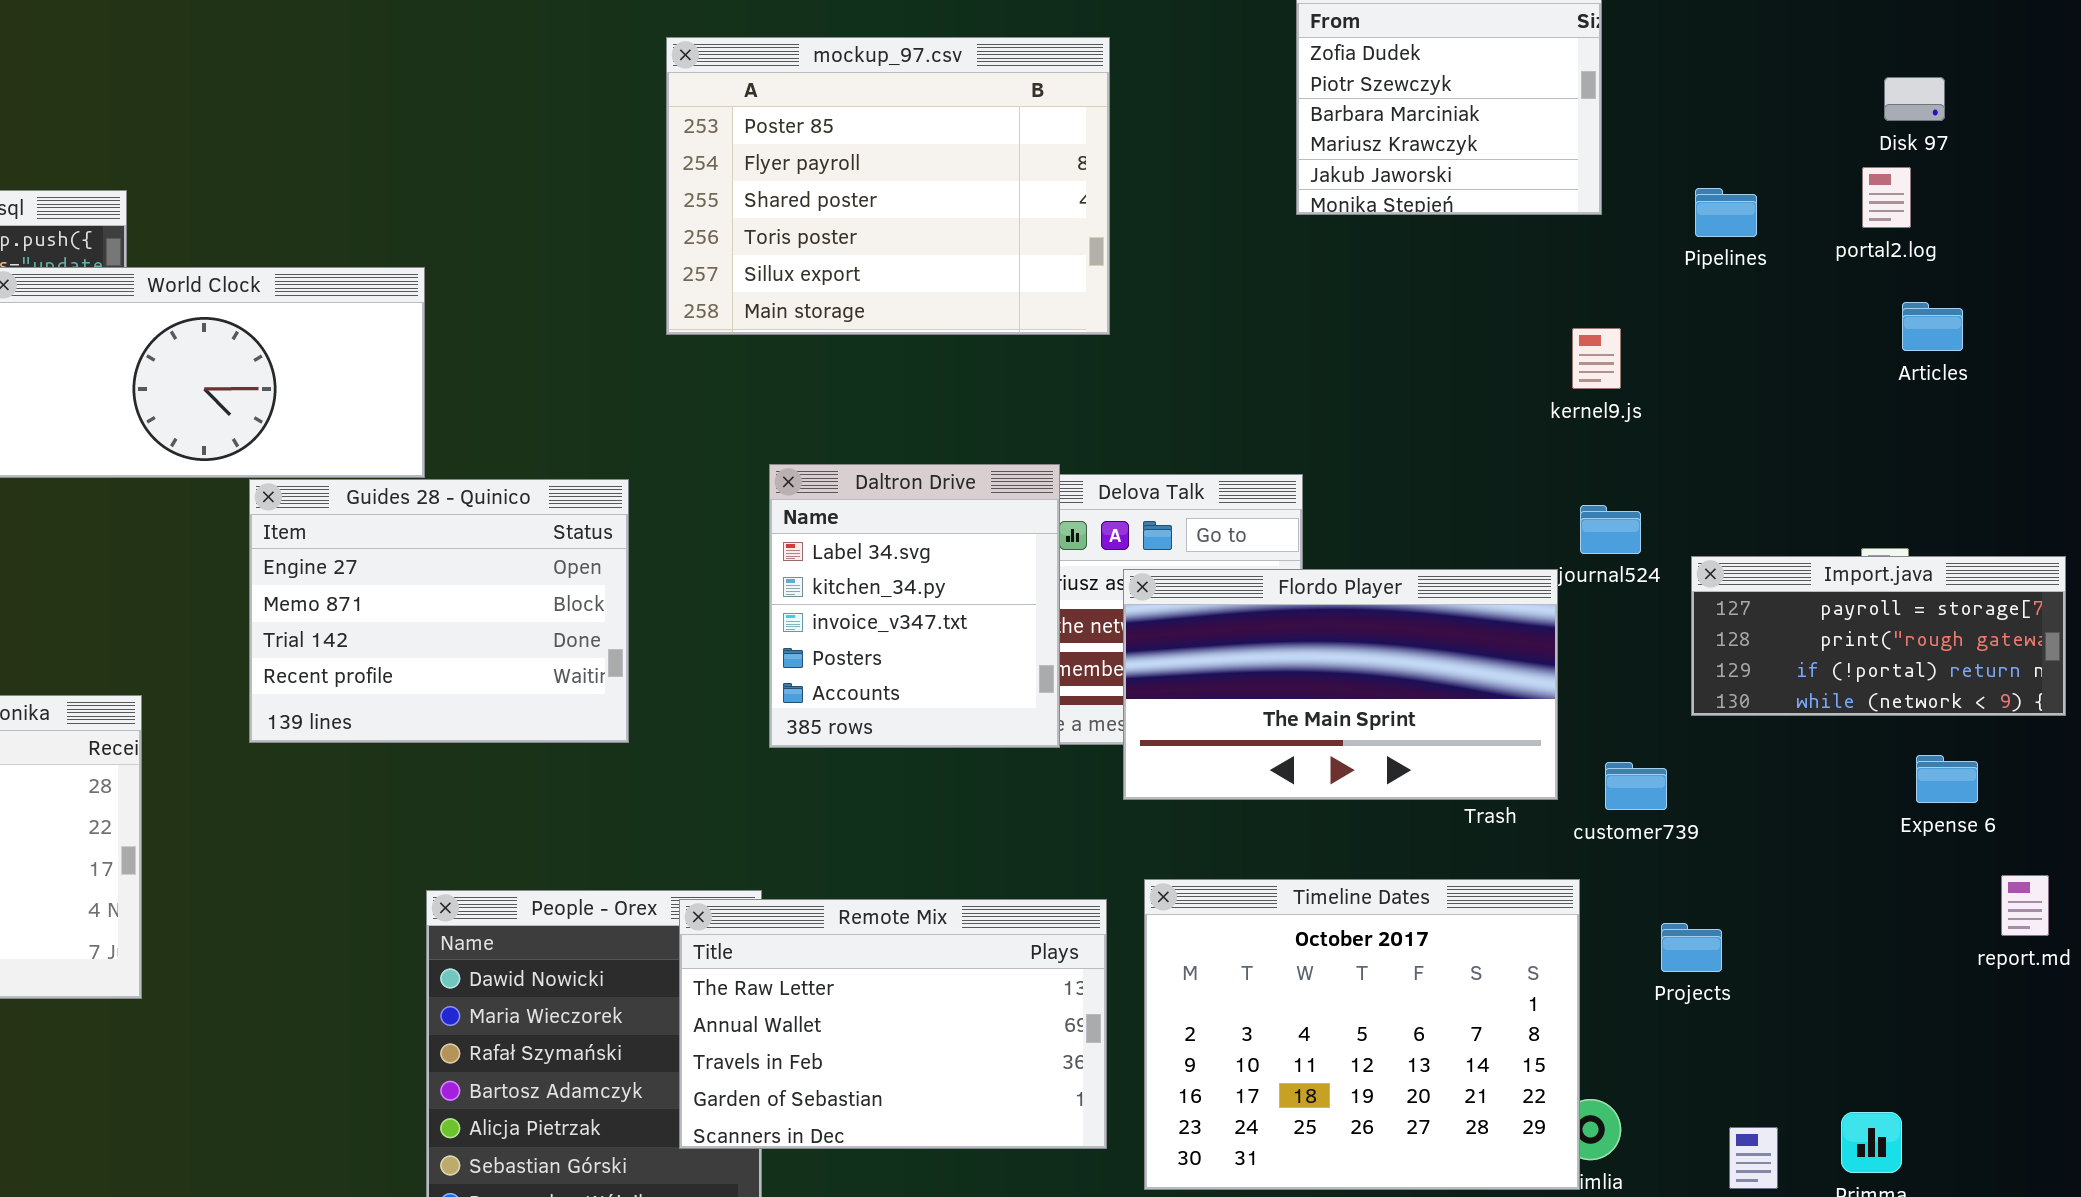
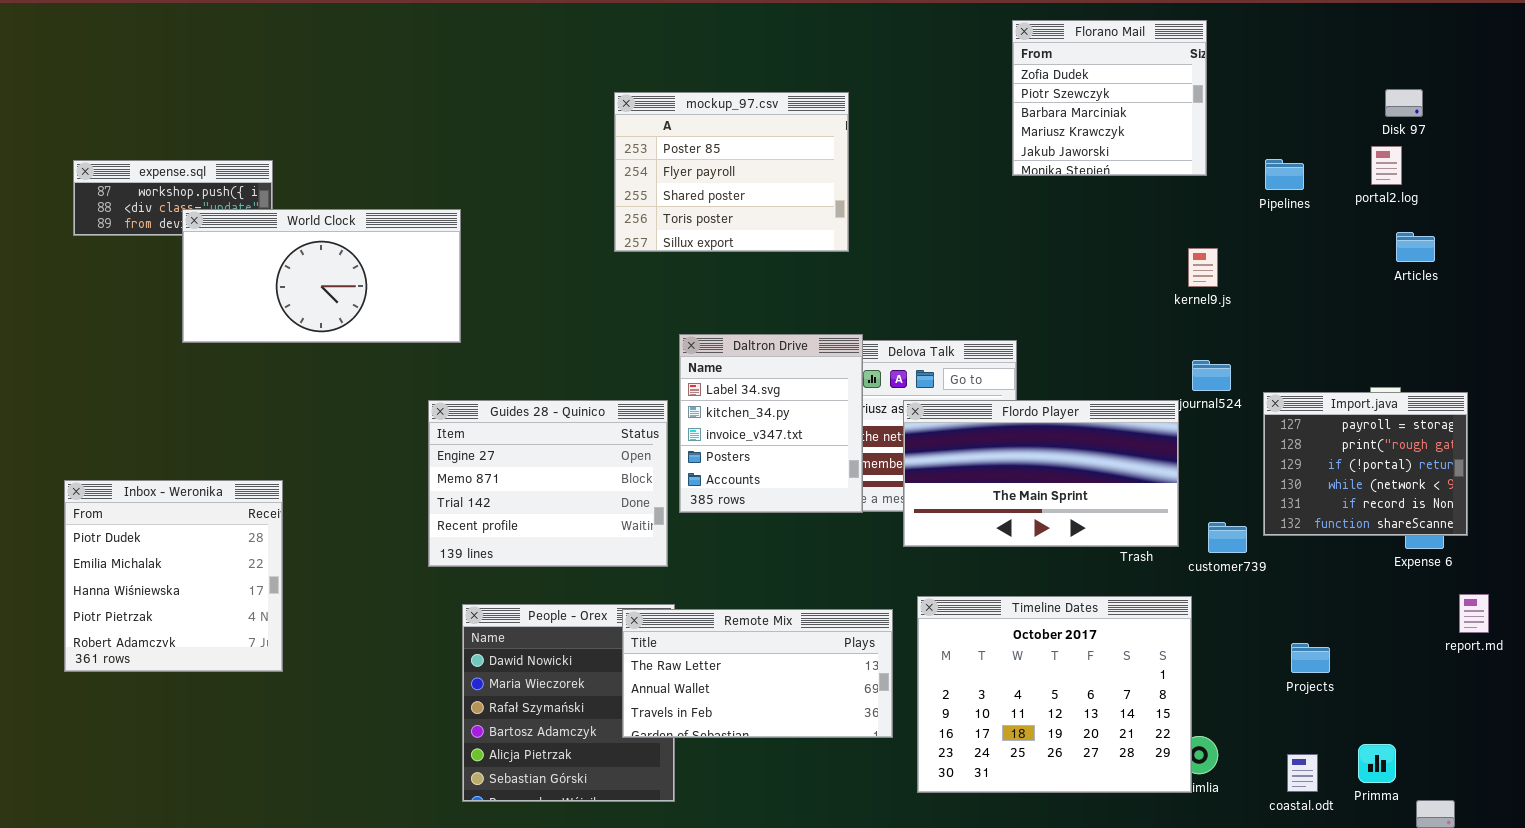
mockup_97.csv: [666,37,1110,335] -> [614,92,849,252], resized
Guides 28 - Quinico: [249,479,629,743] -> [428,400,668,567], moved
Import.java: [1691,556,2066,716] -> [1263,392,1468,536], resized
Remote Mix: [679,899,1107,1149] -> [622,609,893,738], resized
Projects: [1661,923,1722,972] -> [1291,643,1330,673], moved

